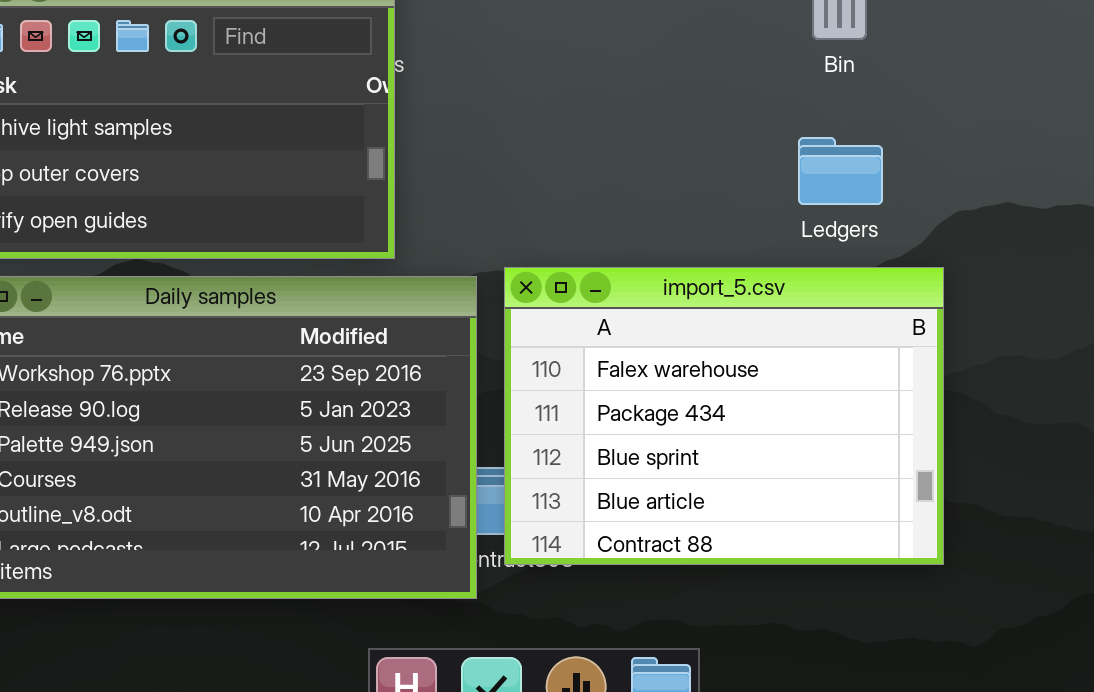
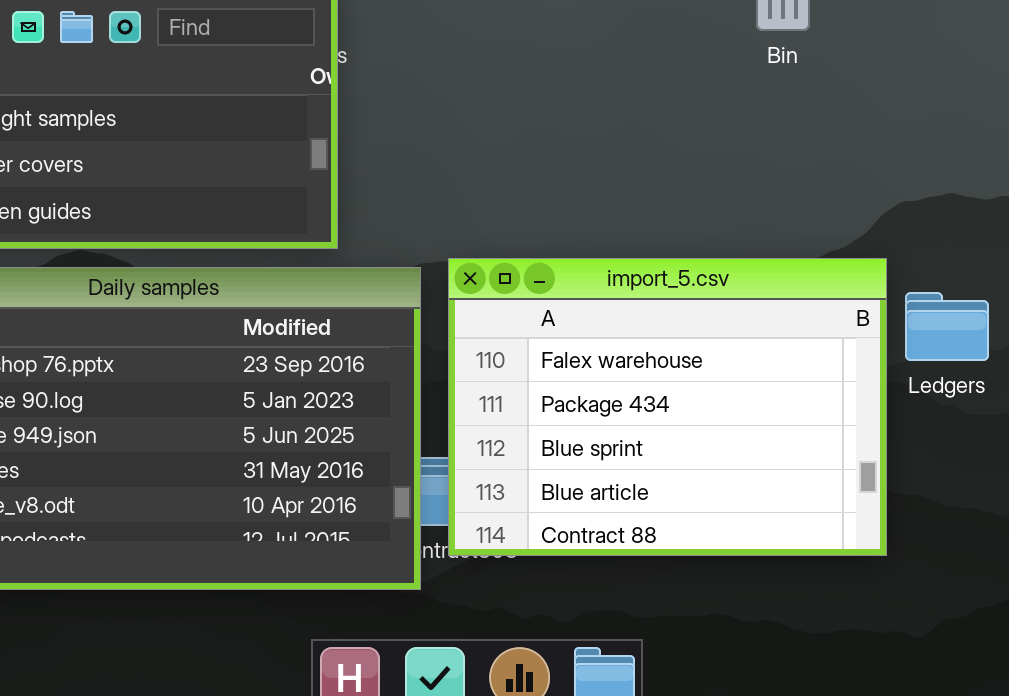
Ledgers: [798,137,883,205] -> [905,292,989,361], moved

